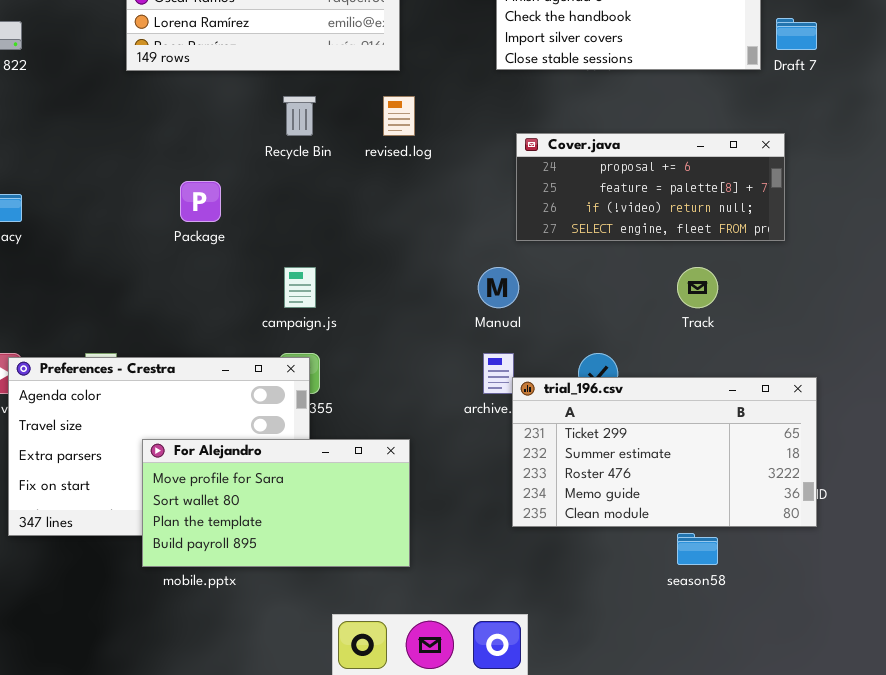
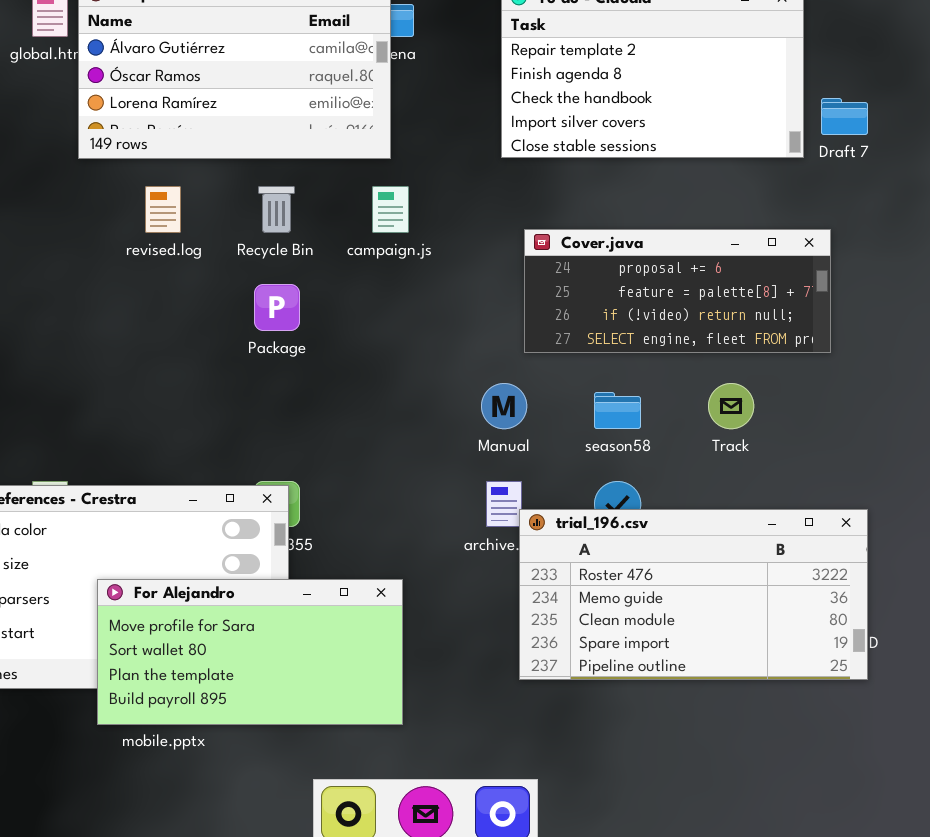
revised.log: [383,96,415,136] -> [145,186,181,233], moved
Package: [180,181,221,222] -> [254,284,300,331], moved
campaign.js: [284,267,316,308] -> [372,186,409,233], moved
trial_196.csv: [512,377,817,527] -> [519,509,868,680], scrolled down 2 rows
season58: [677,533,718,565] -> [594,392,641,429], moved

